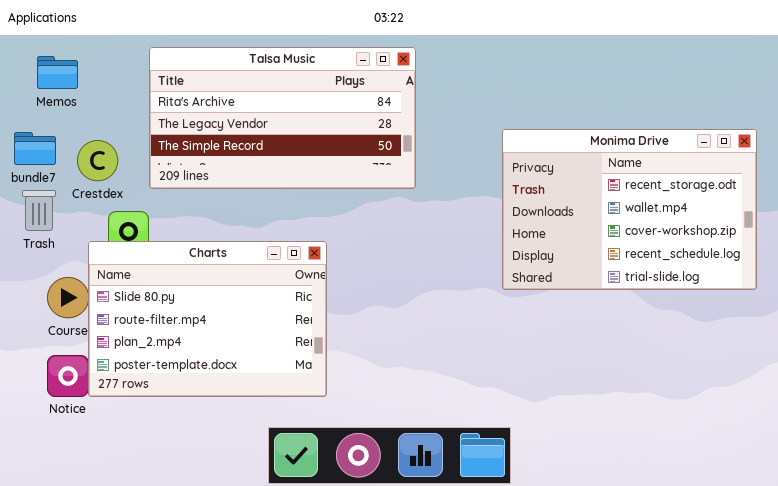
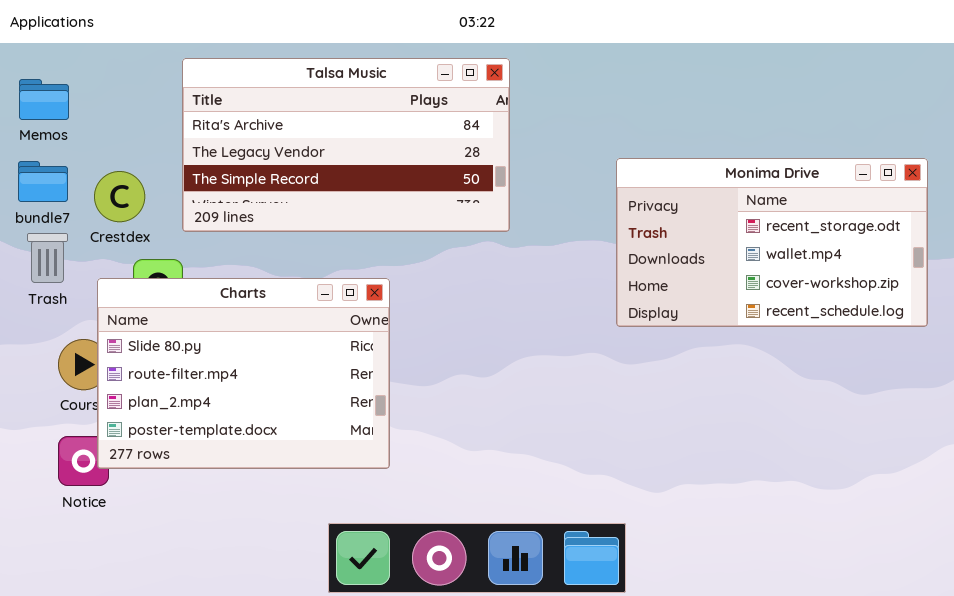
Memos: [37,56,78,89] -> [19,79,69,120], moved
Monima Drive: [502,129,757,290] -> [616,158,928,327], resized
Charts: [88,241,327,397] -> [97,278,390,469], moved

